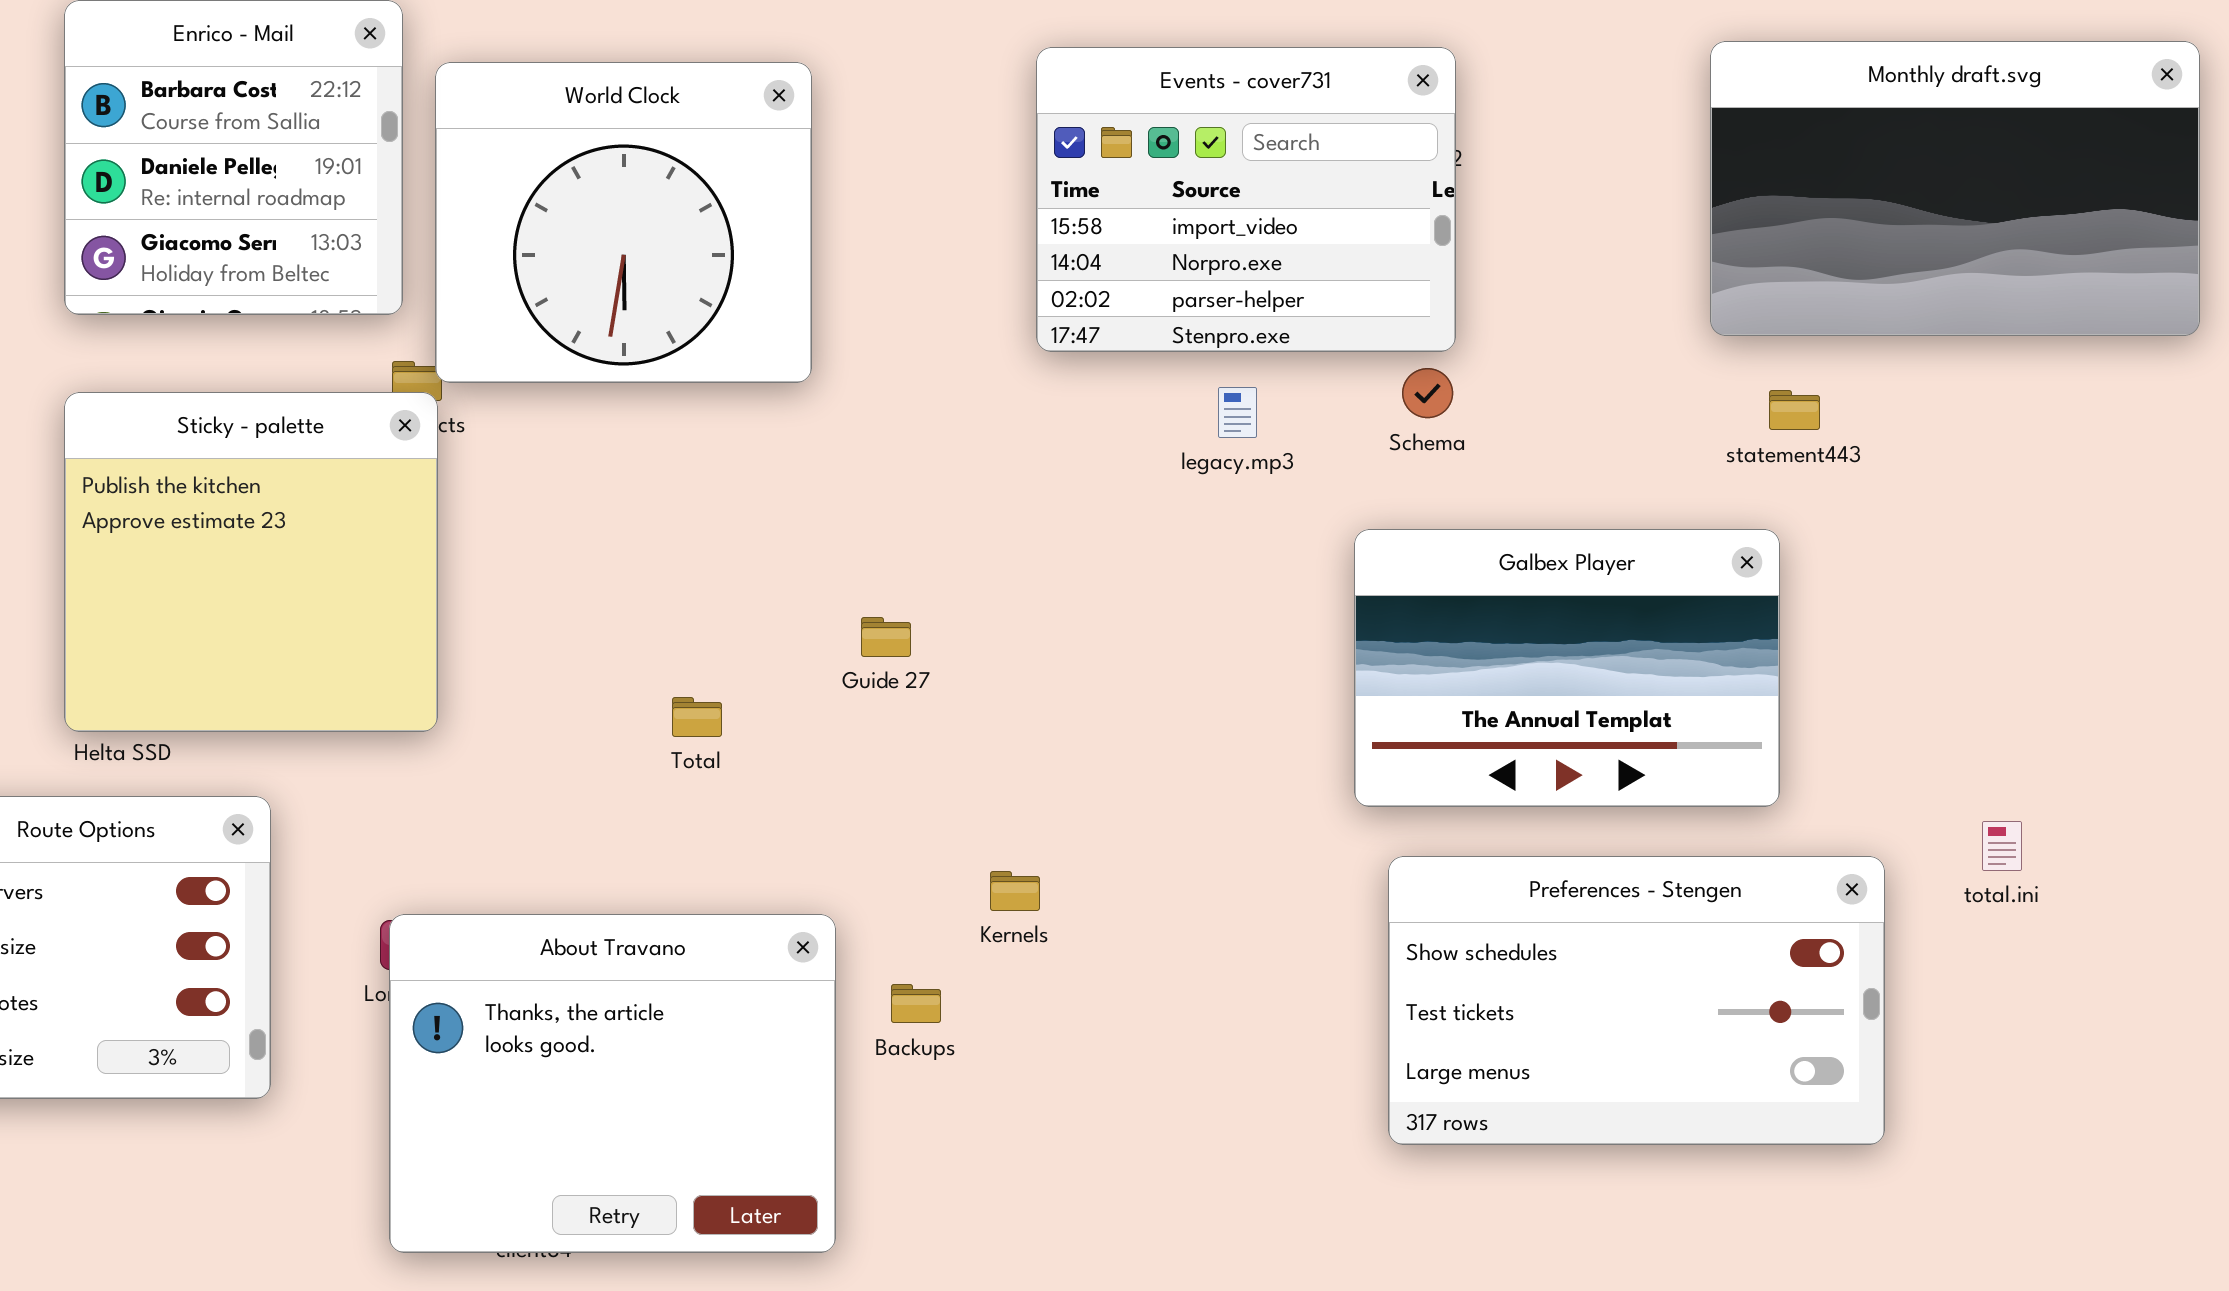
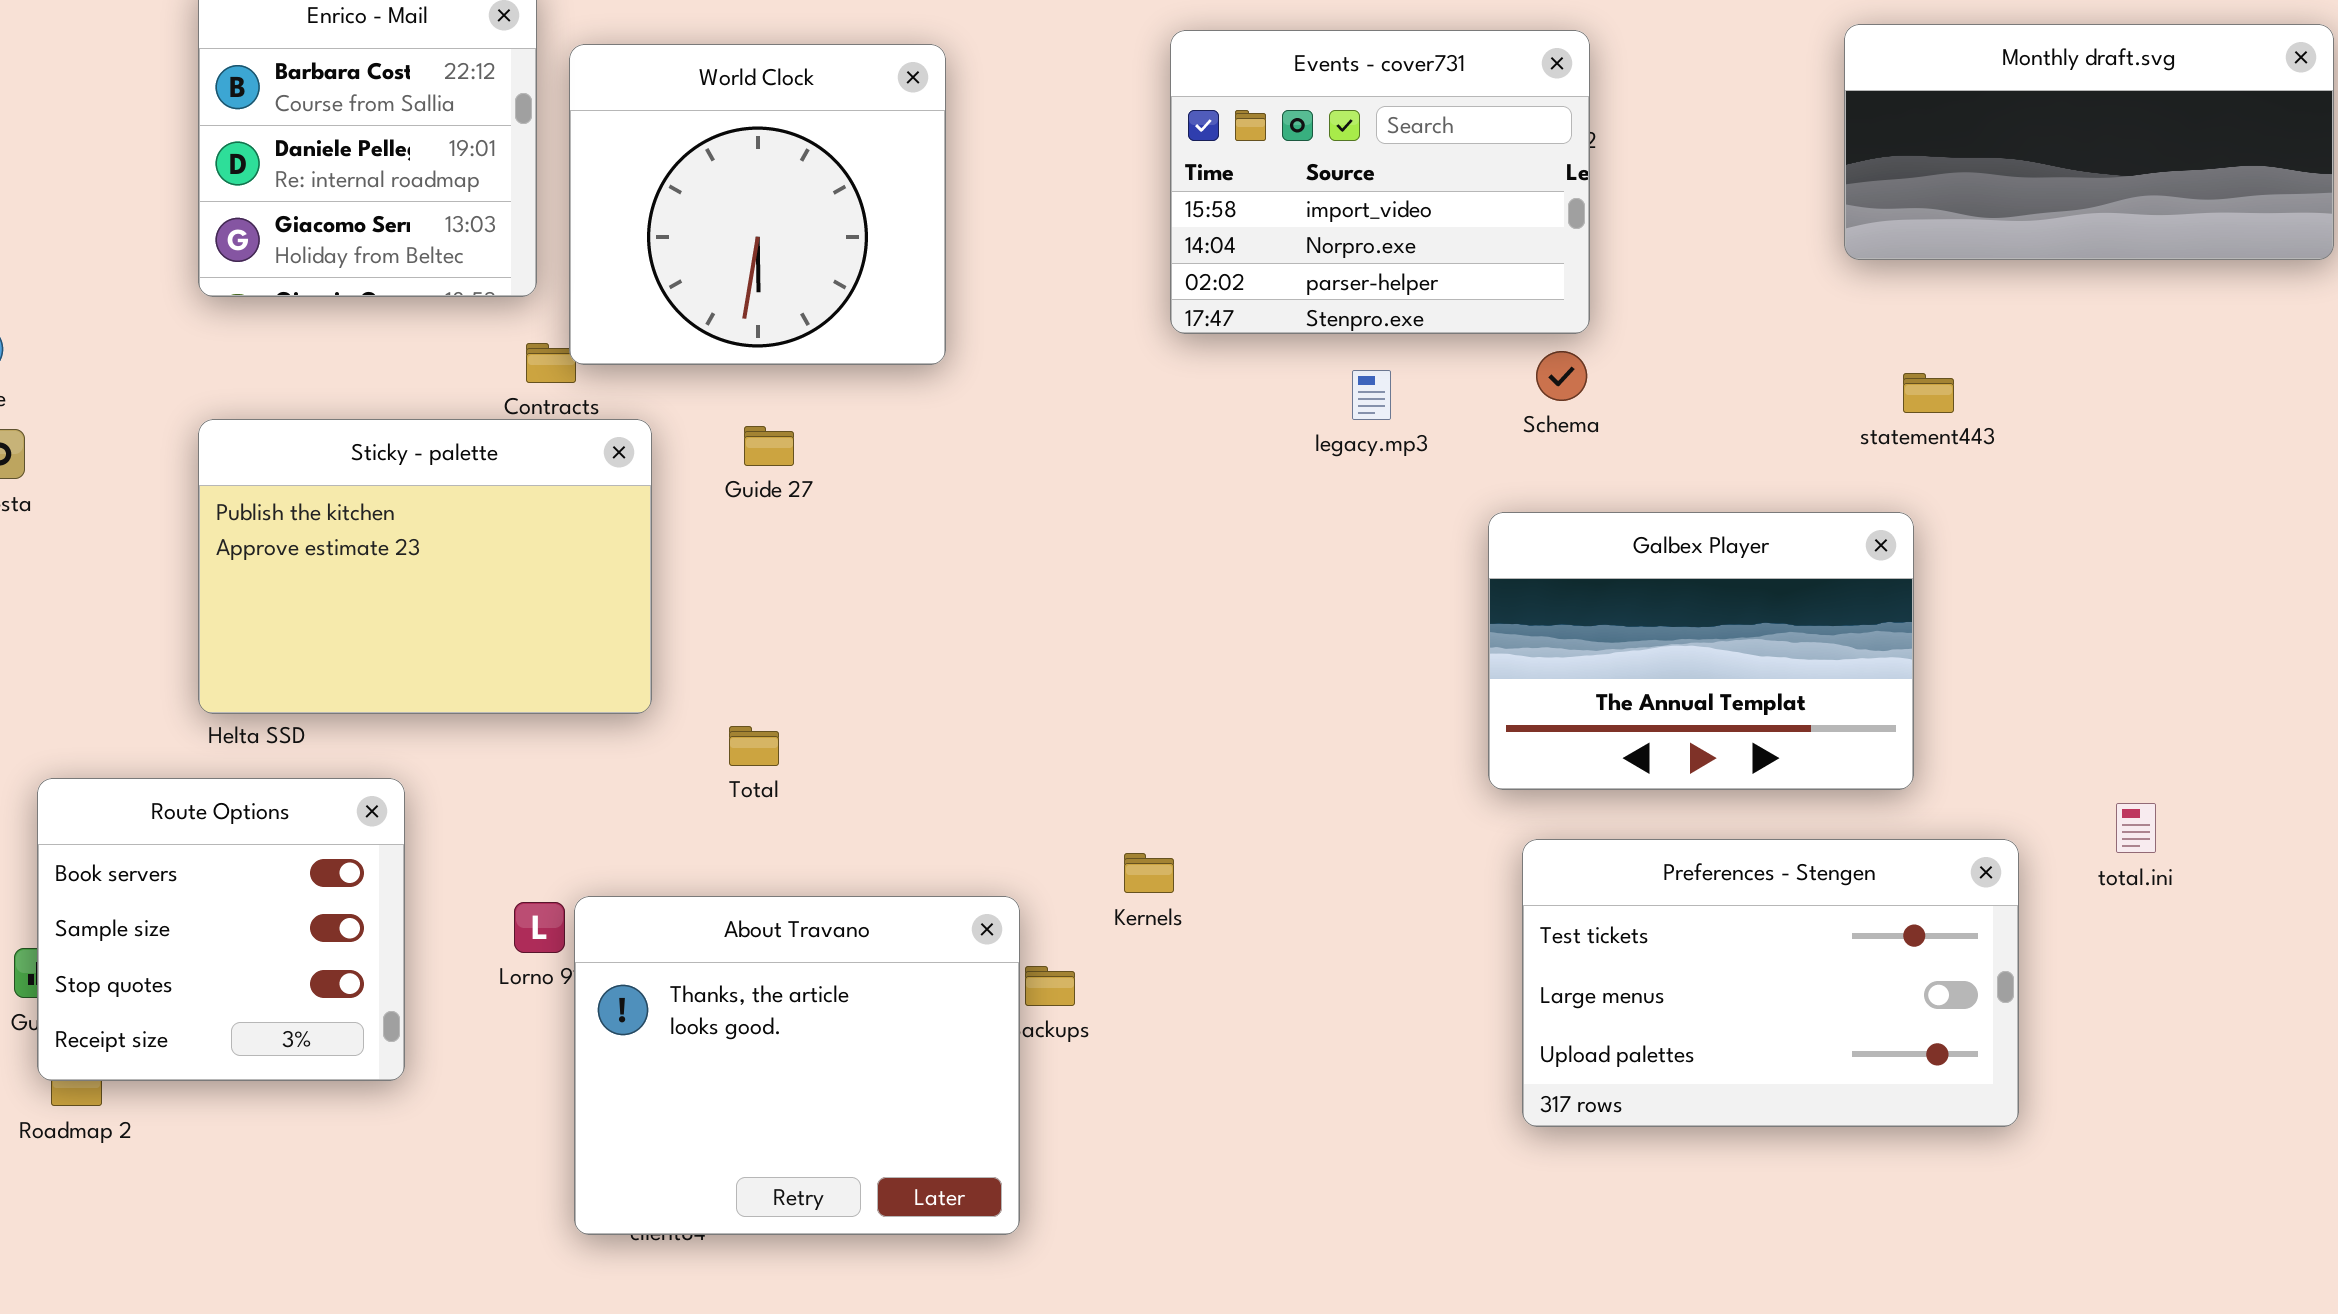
Monthly draft.svg: [1710,41,2200,336] -> [1844,24,2334,260], resized
Sticky - palette: [64,392,438,732] -> [198,419,652,714], resized
Guide 27: [861,617,911,657] -> [744,426,794,466], moved
Total: [672,697,722,737] -> [729,726,779,766], moved
Preferences - Stengen: [1388,856,1885,1145] -> [1522,839,2019,1127], scrolled down 1 row
About Travano: [389,914,836,1253] -> [574,896,1020,1235], moved

